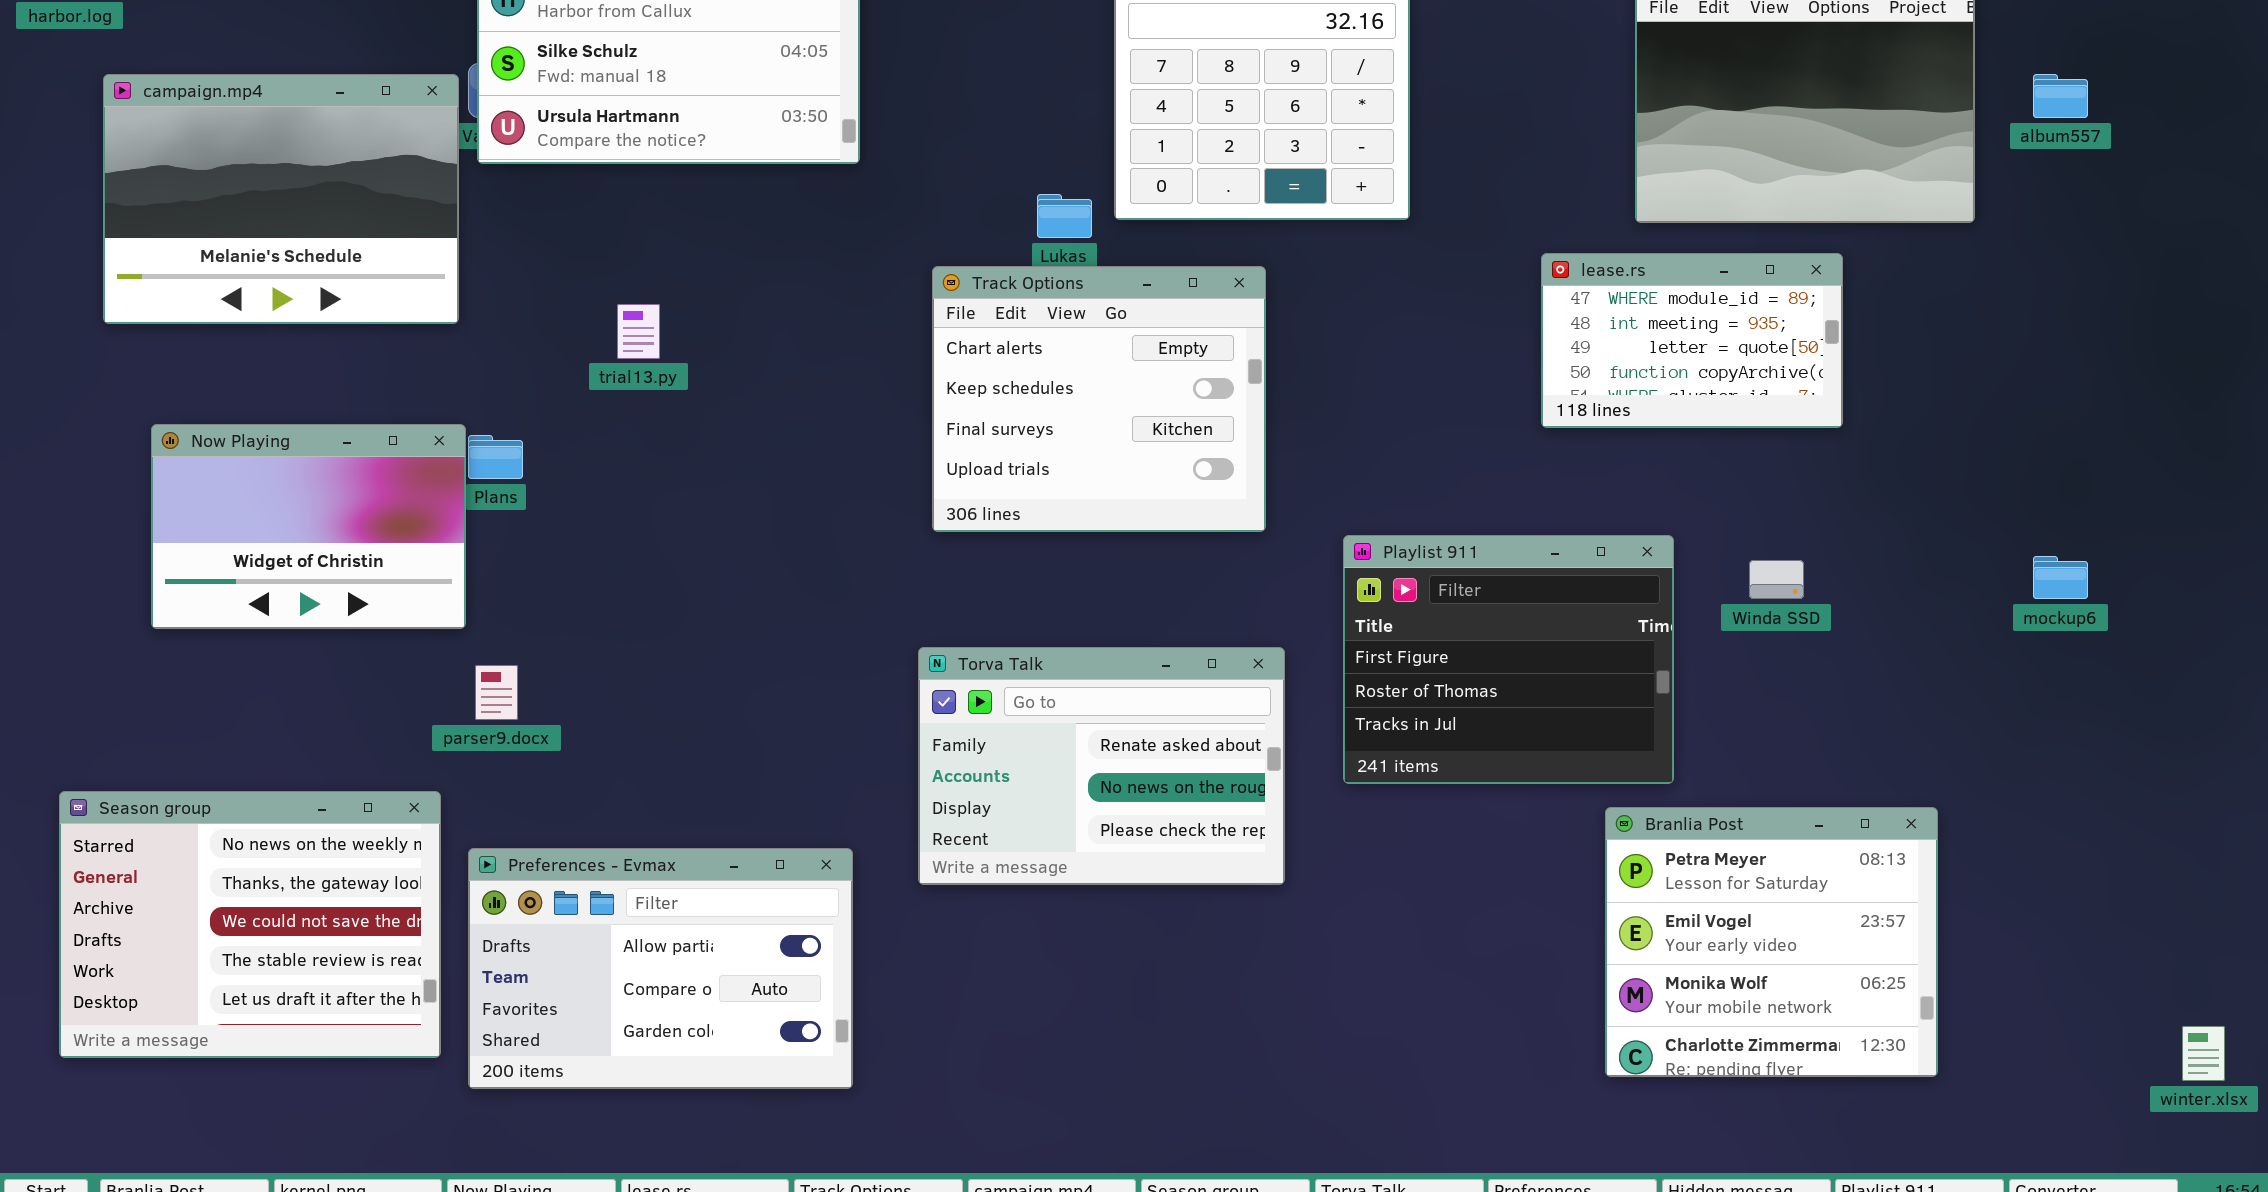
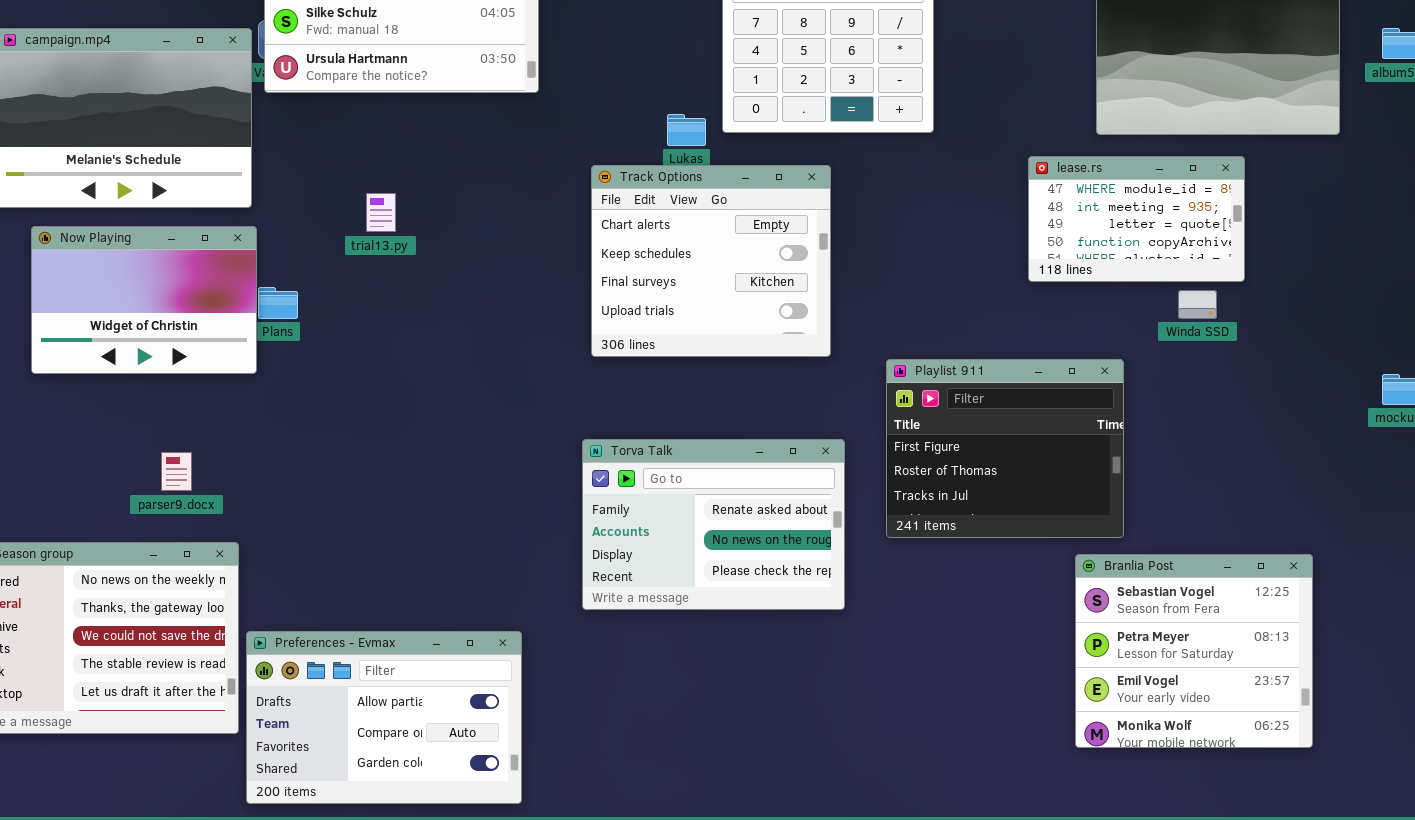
Now Playing: [151,424,466,629] -> [31,226,257,374], moved
Winda SSD: [1749,560,1804,599] -> [1178,290,1217,319], moved
parser9.docx: [475,665,518,720] -> [161,452,192,491], moved
Branlia Post: [1605,807,1938,1077] -> [1075,554,1313,748], scrolled up 1 row
Preferences - Evmax: [468,848,853,1089] -> [246,631,522,804], moved

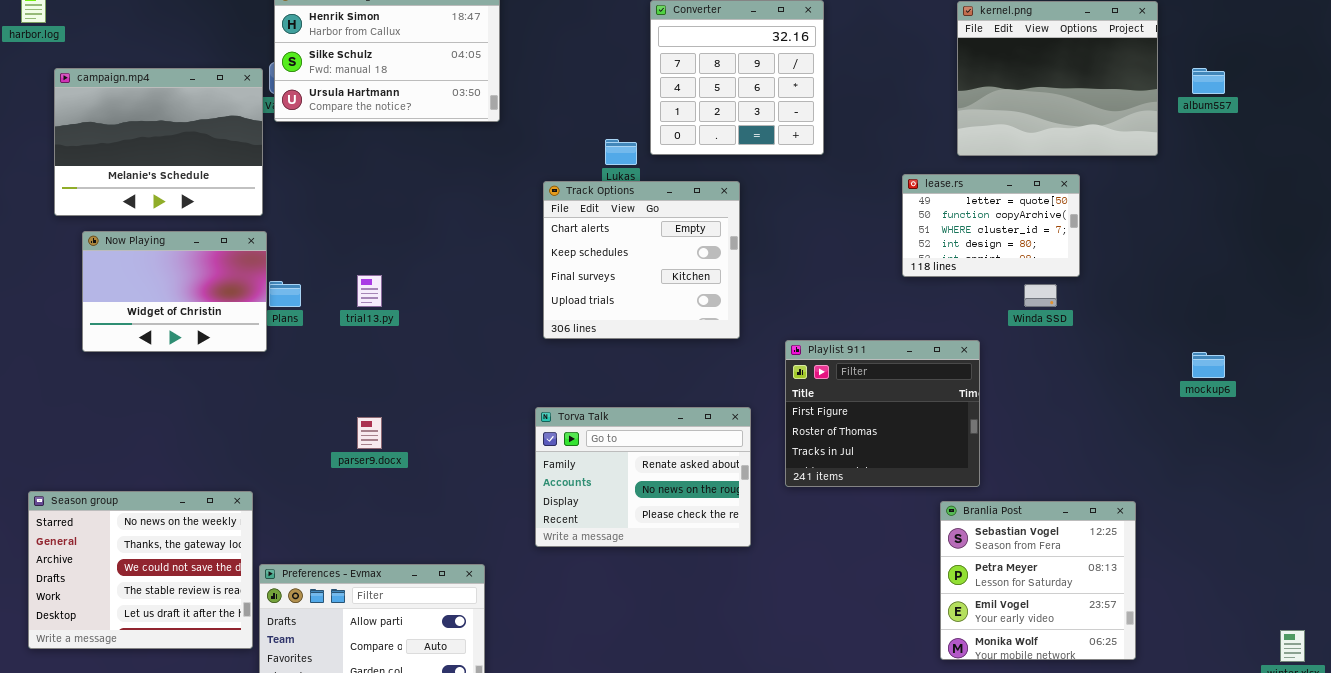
lease.rs: [1028,156,1245,282] -> [902,174,1080,277], scrolled down 2 rows
trial13.py: [366,193,396,232] -> [357,275,382,307], moved
parser9.docx: [161,452,192,491] -> [357,417,382,449], moved

